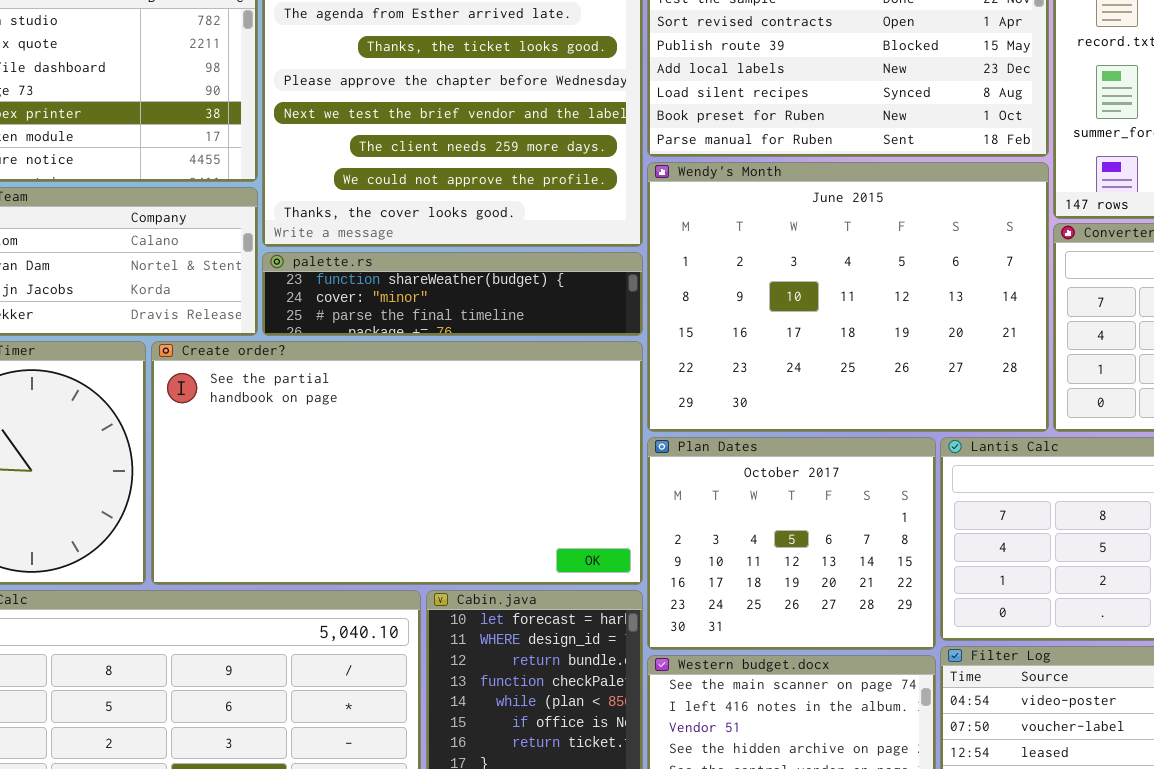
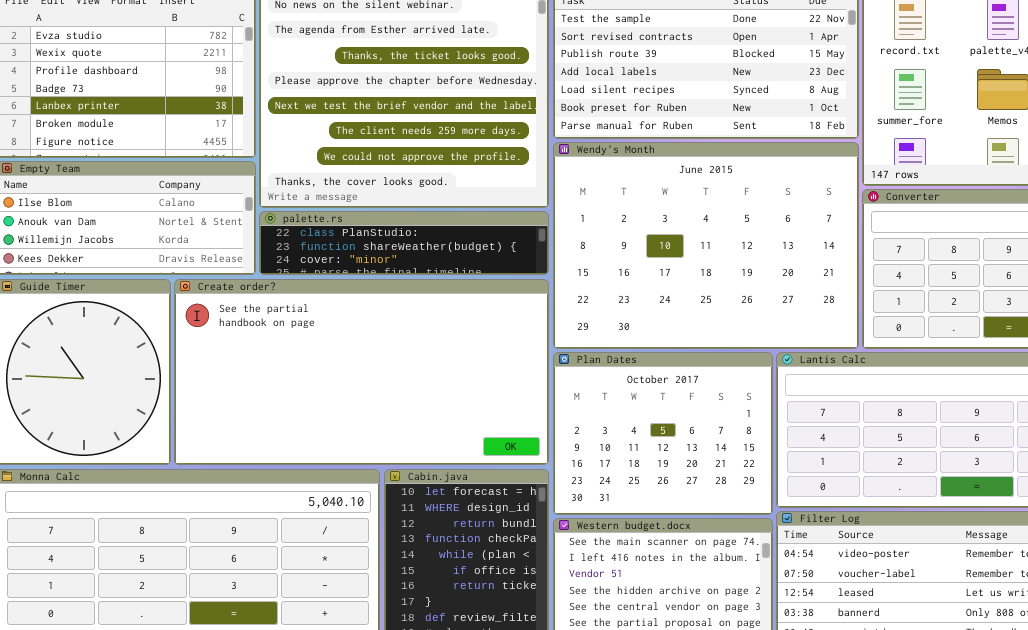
palette.rs: [262,252,643,336] -> [259,211,549,275], scrolled up 1 row

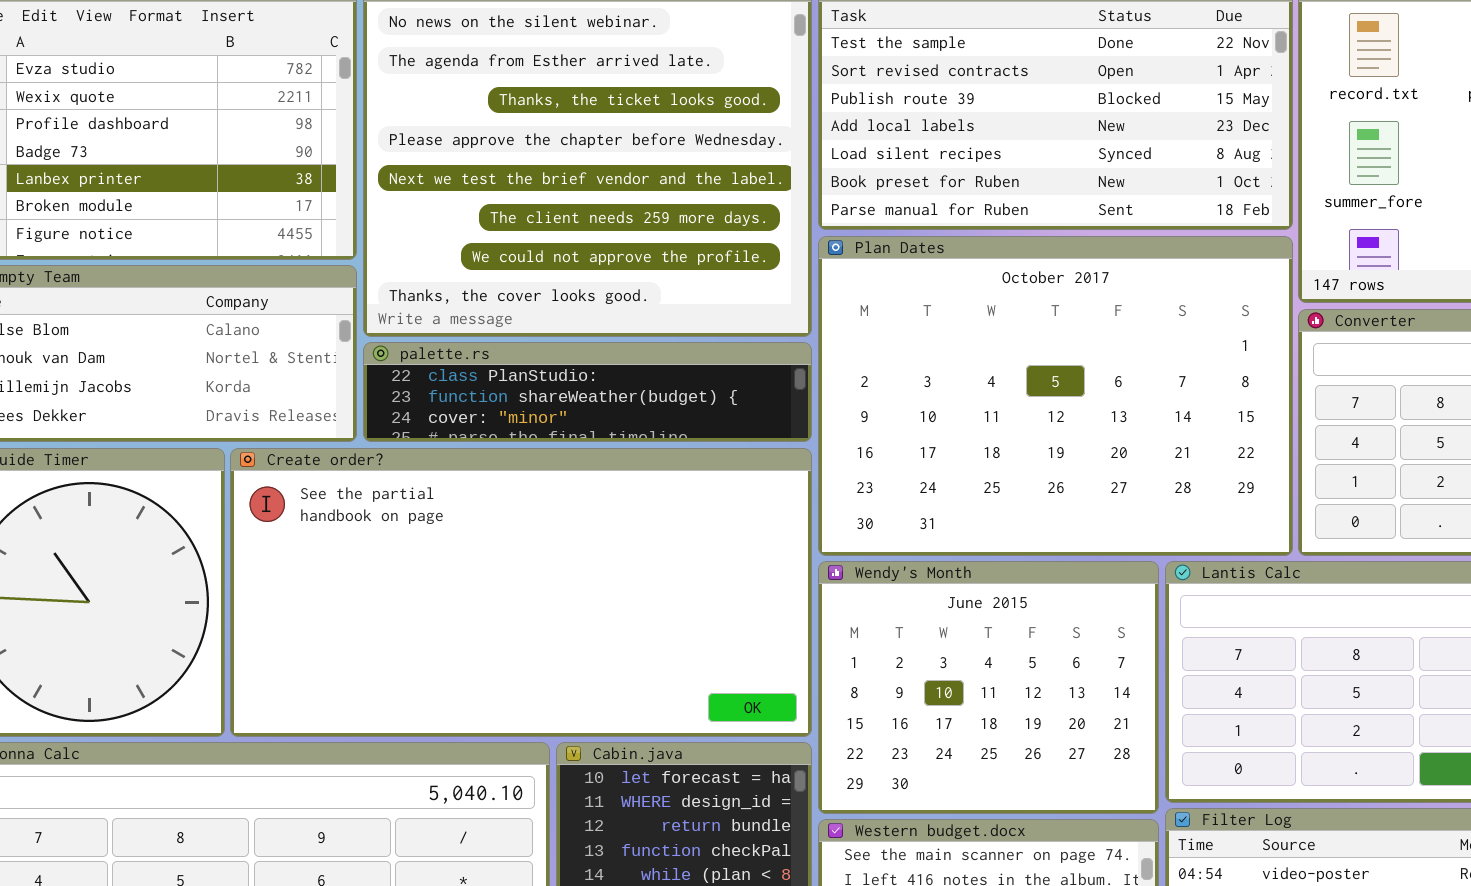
Wendy's Month: [553,142,859,349] -> [818,561,1159,814], moved, resized
Plan Dates: [553,352,773,515] -> [818,236,1293,556], moved, resized

